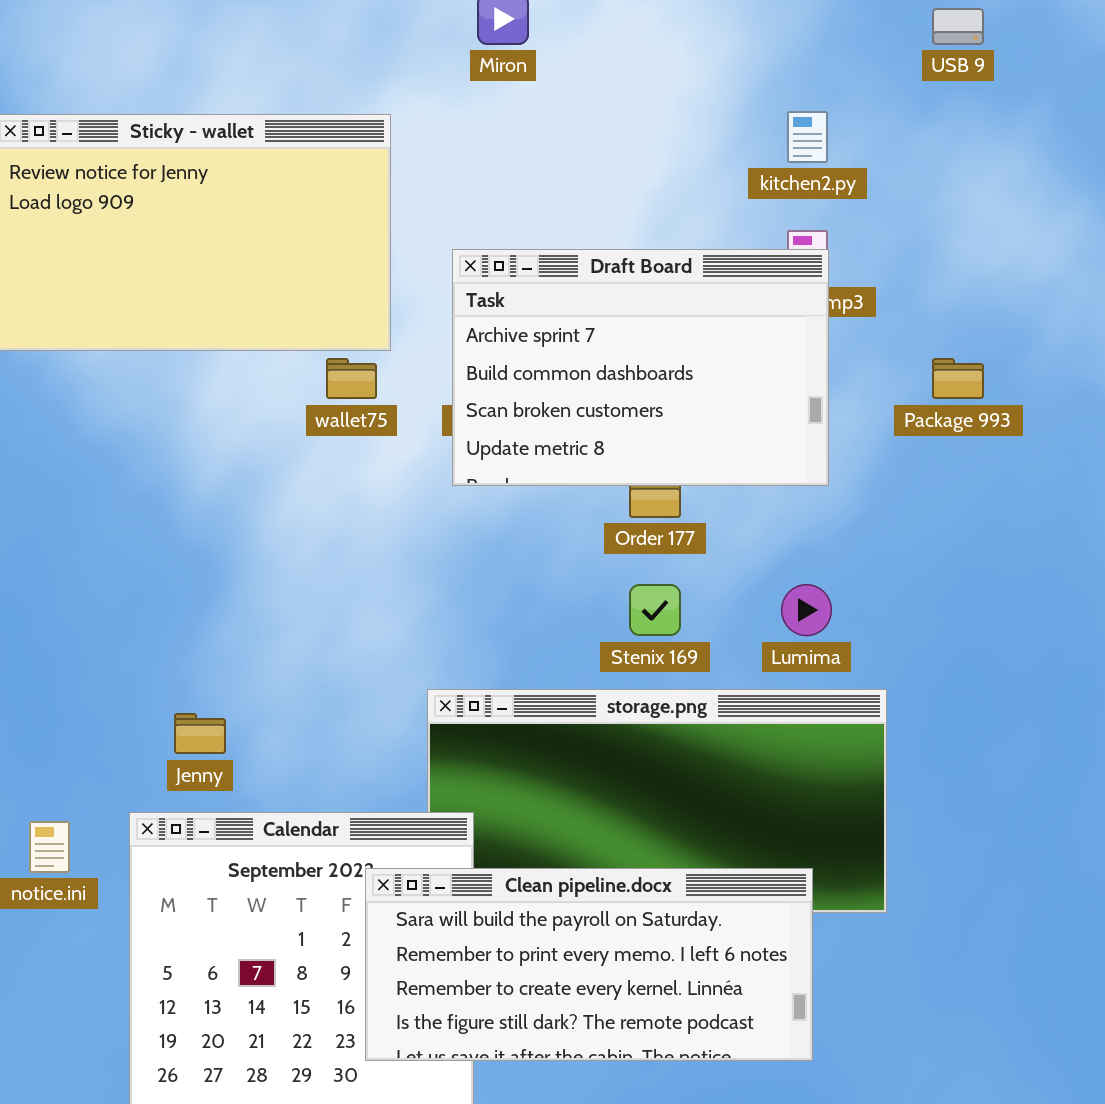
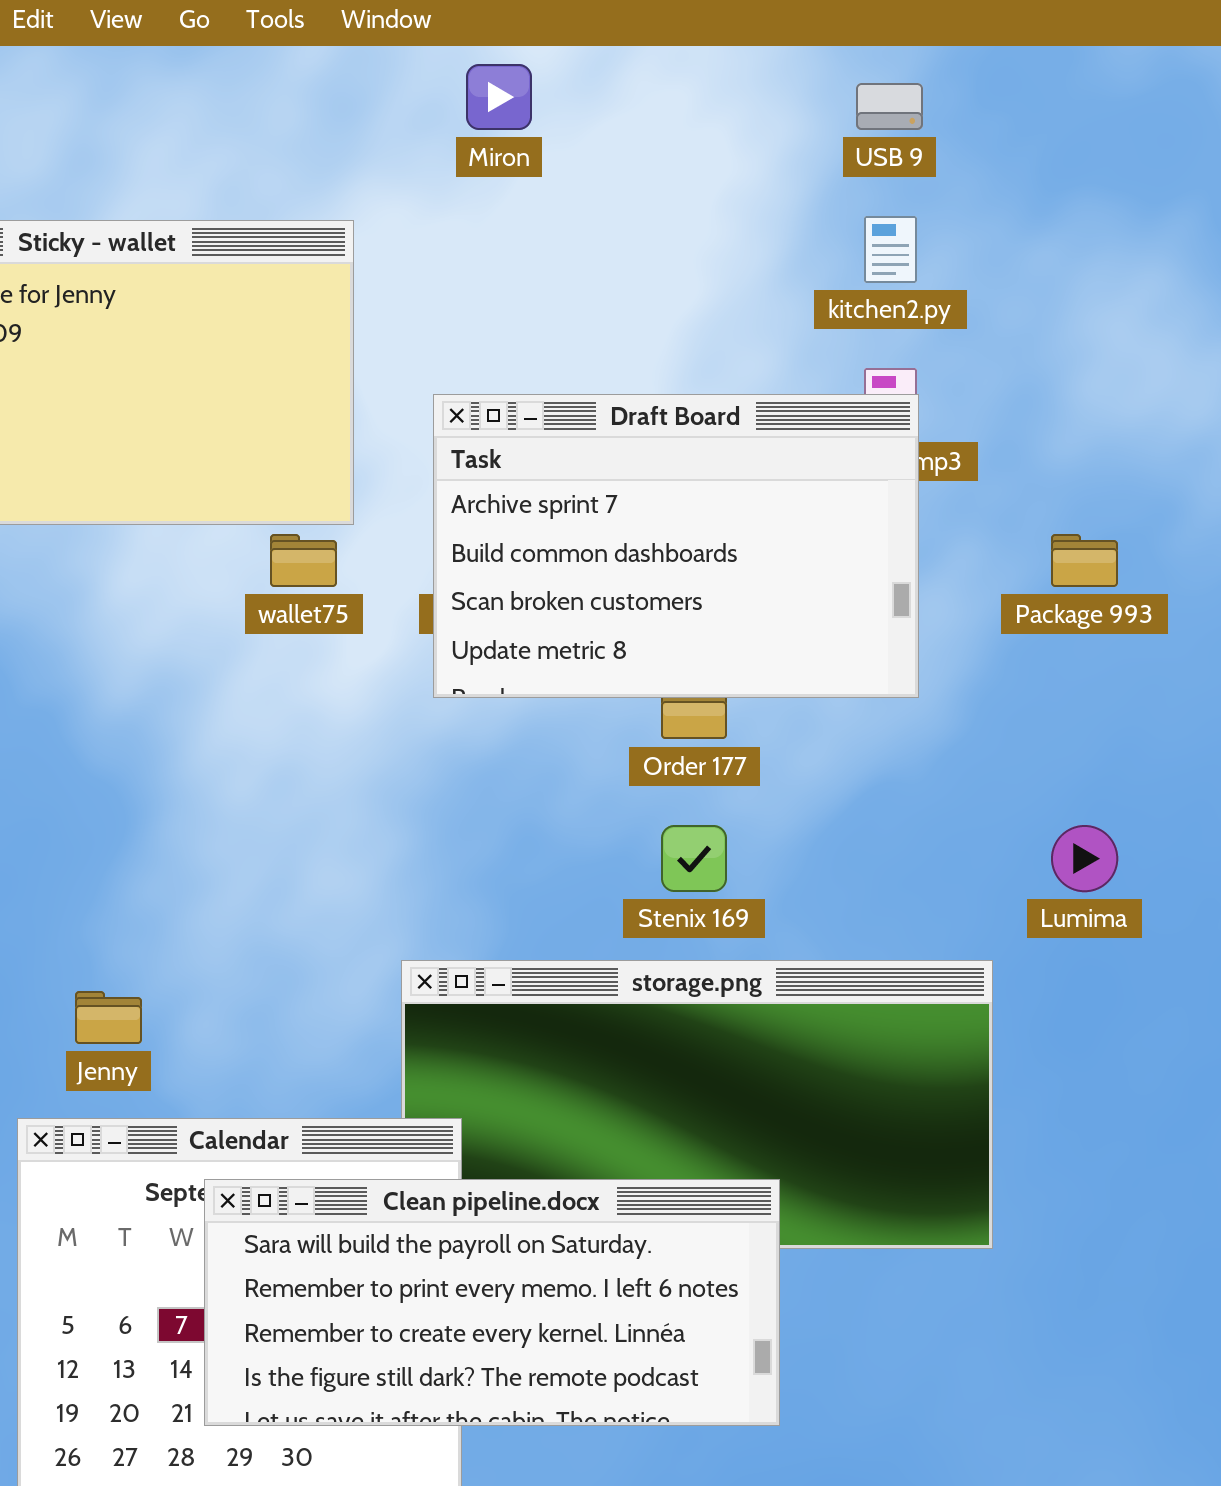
USB 9: [932,8,984,45] -> [856,83,923,130], moved
Lumima: [781,584,832,636] -> [1051,825,1118,892], moved
Clean pipeline.docx: [365,868,813,1061] -> [204,1179,780,1426], moved

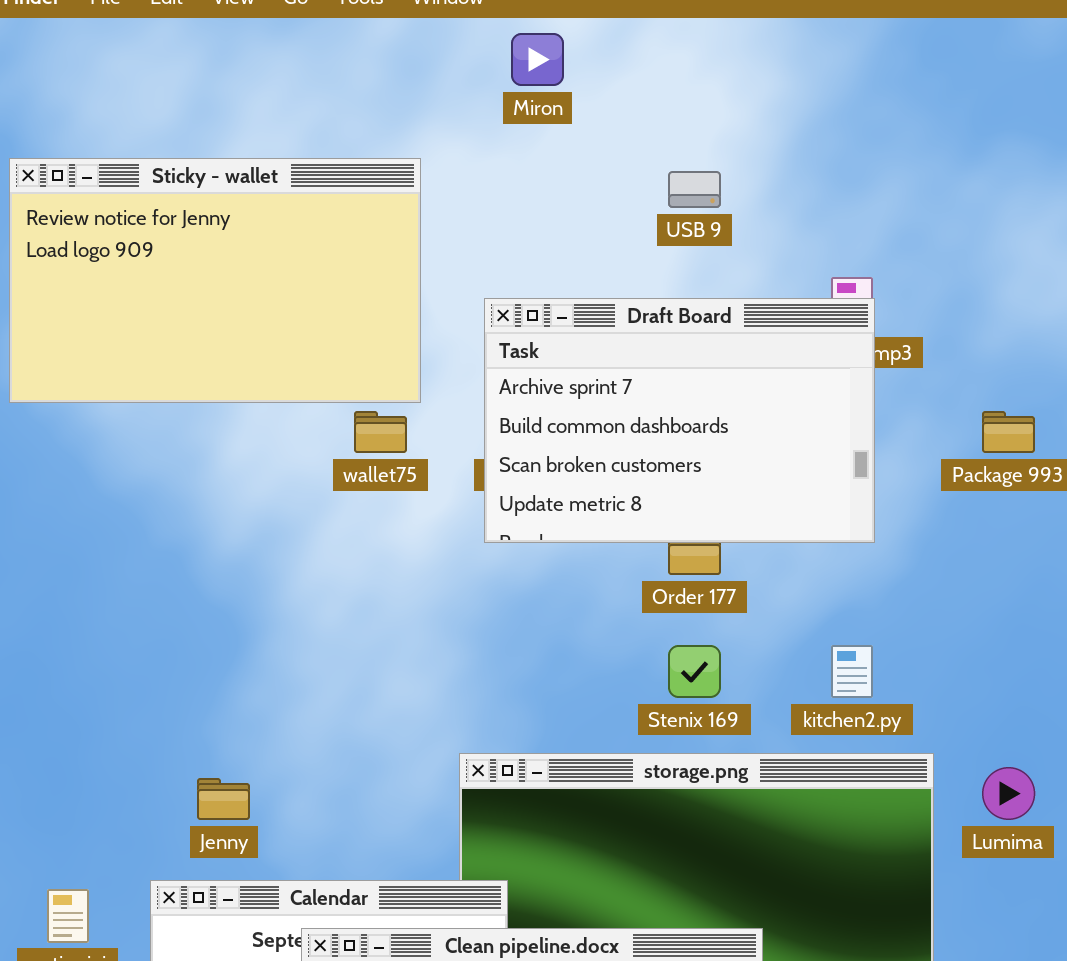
USB 9: [856,83,923,130] -> [668,171,721,208], moved
kitchen2.py: [864,216,917,283] -> [831,645,873,698], moved
Lumima: [1051,825,1118,892] -> [982,767,1035,820], moved

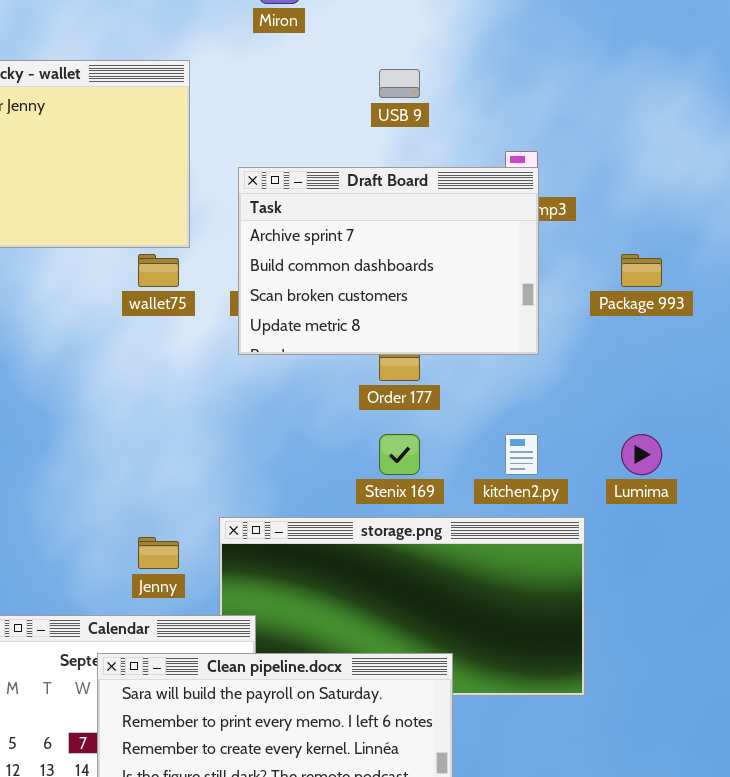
Lumima: [982,767,1035,820] -> [621,434,662,475], moved
Jenny: [197,778,250,820] -> [138,537,179,569], moved

